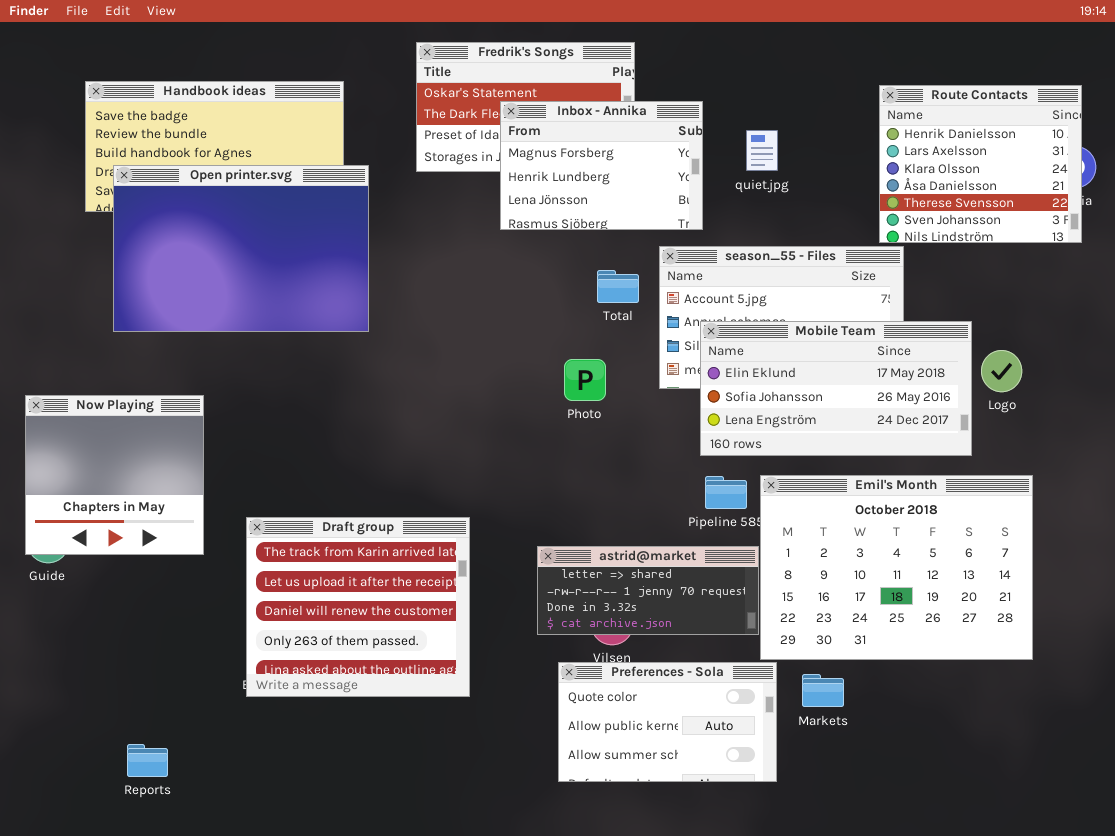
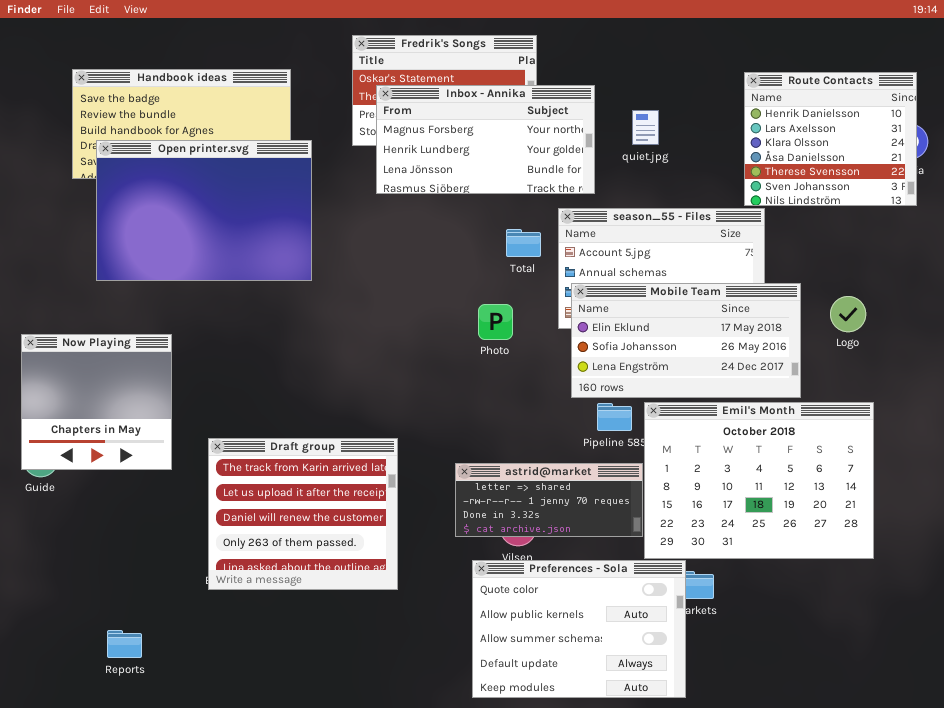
Inbox - Annika: [500,101,703,230] -> [376,85,595,194], resized
Mobile Team: [700,321,972,456] -> [571,283,801,398], moved
Preferences - Sola: [558,662,777,782] -> [472,560,686,698], resized

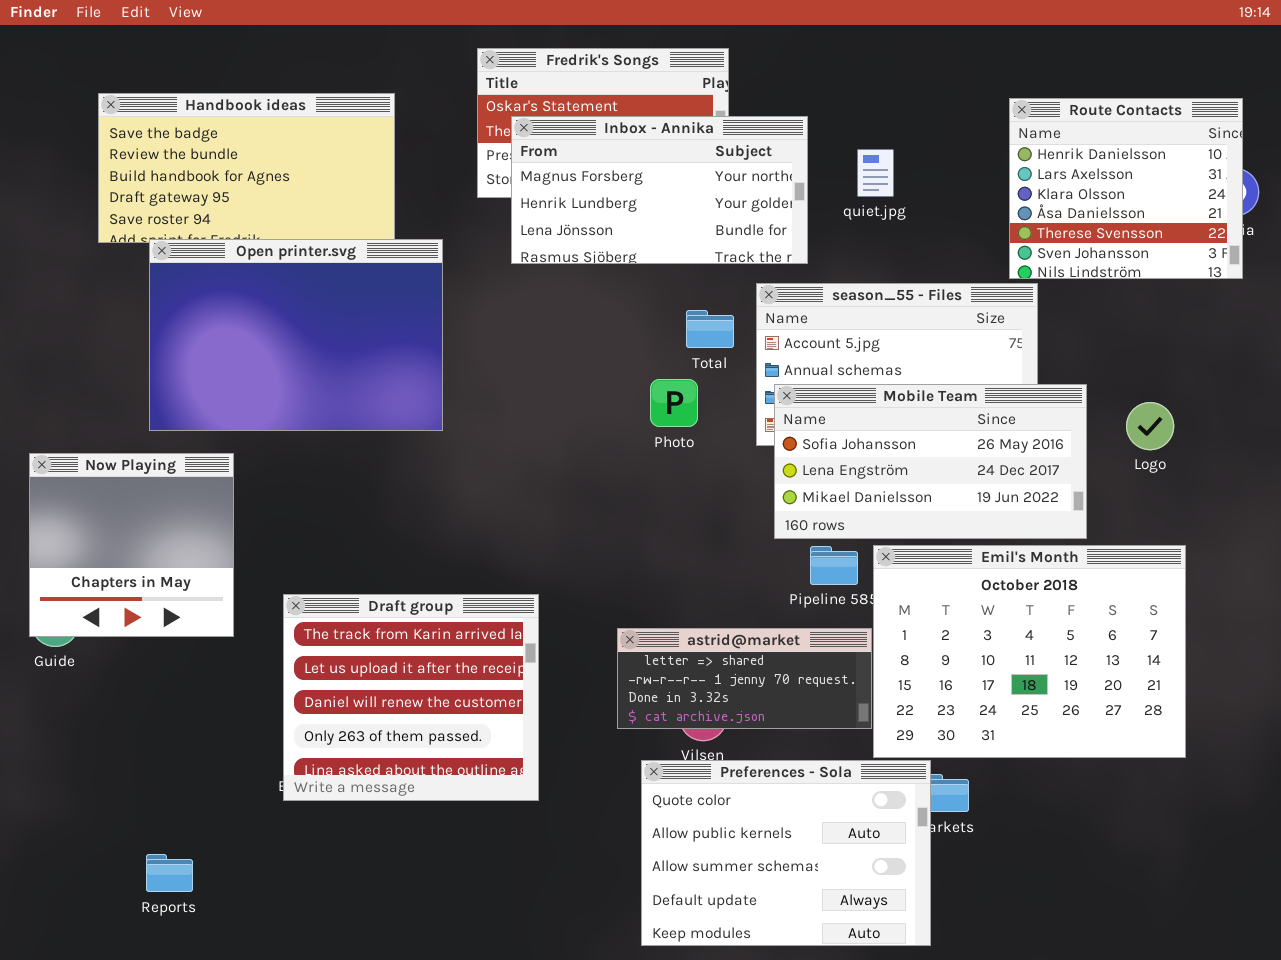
Open printer.svg: [96,140,312,281] -> [149,239,443,431], moved
Mobile Team: [571,283,801,398] -> [774,384,1087,539], scrolled down 1 row
Photo: [478,304,513,340] -> [650,379,698,427], moved

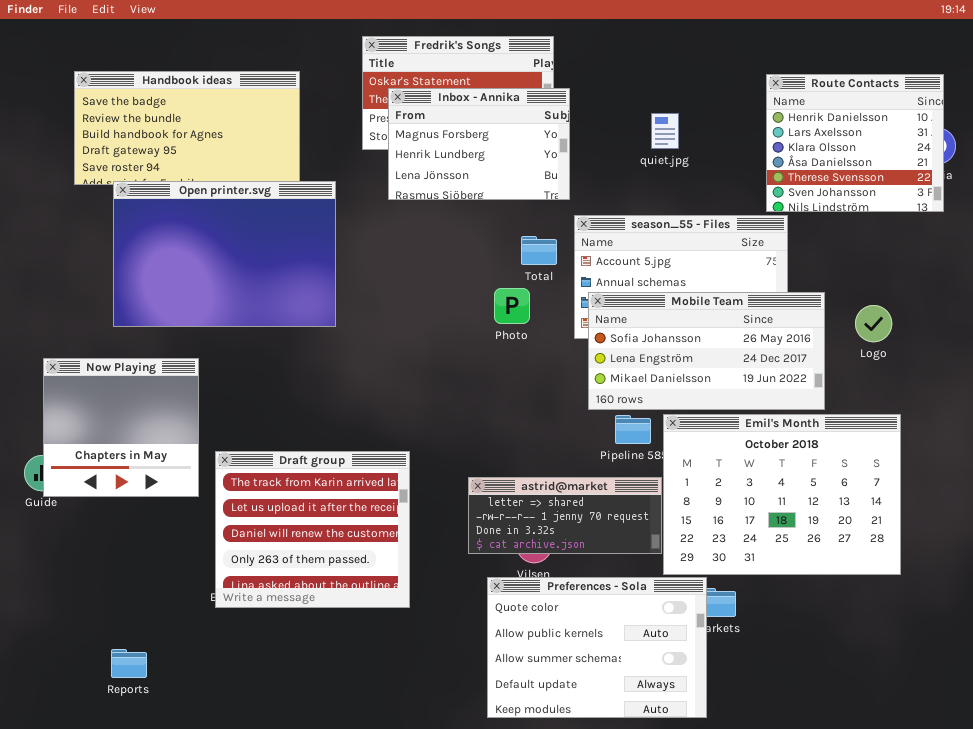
Inbox - Annika: [511,116,808,264] -> [388,88,570,200], resized
Now Playing: [29,453,234,637] -> [43,358,199,497], moved

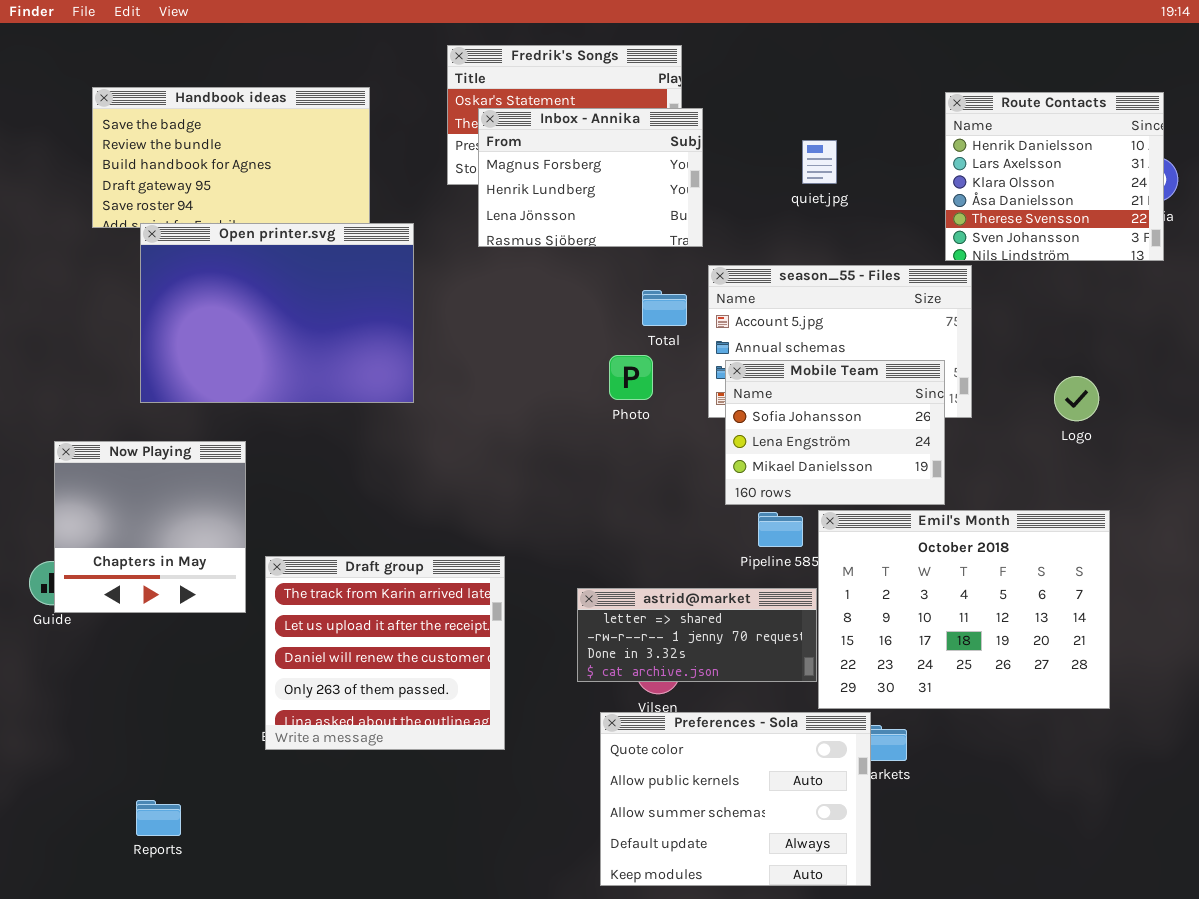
Mobile Team: [588,292,825,410] -> [725,360,945,505], resized

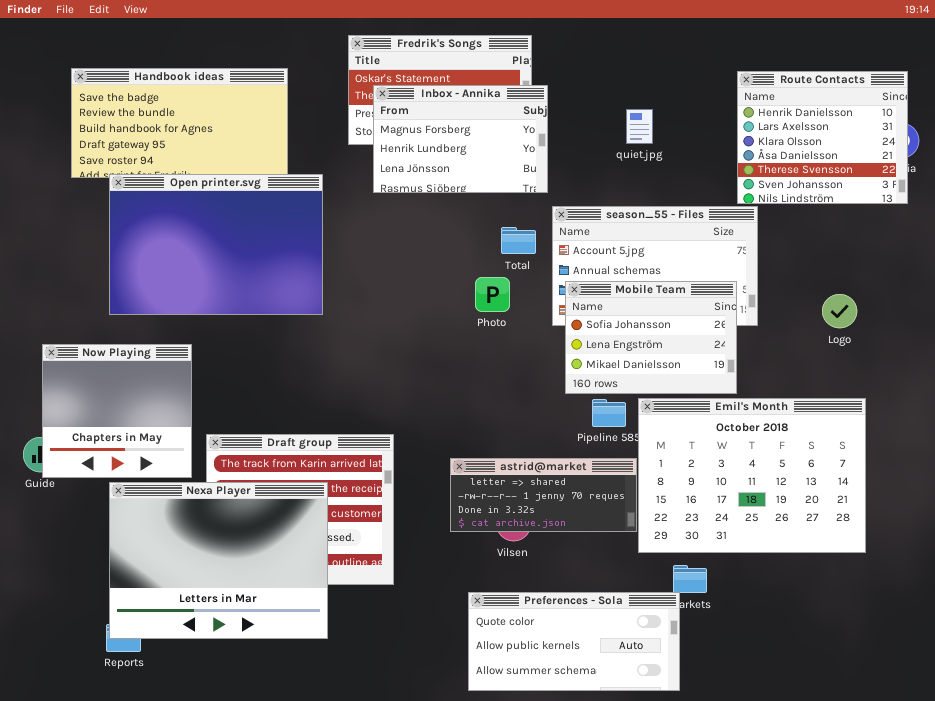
Nexa Player: none -> [109,482,328,639], opened
Preferences - Sola: [600,712,871,886] -> [468,592,680,691], resized

